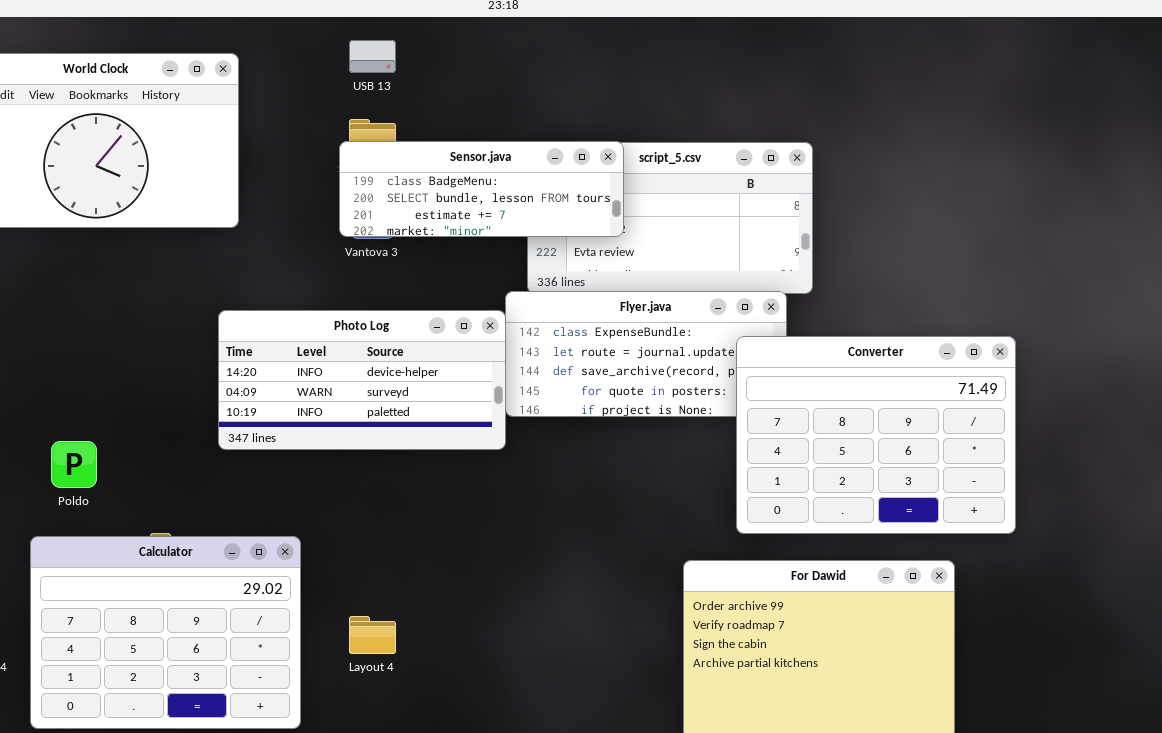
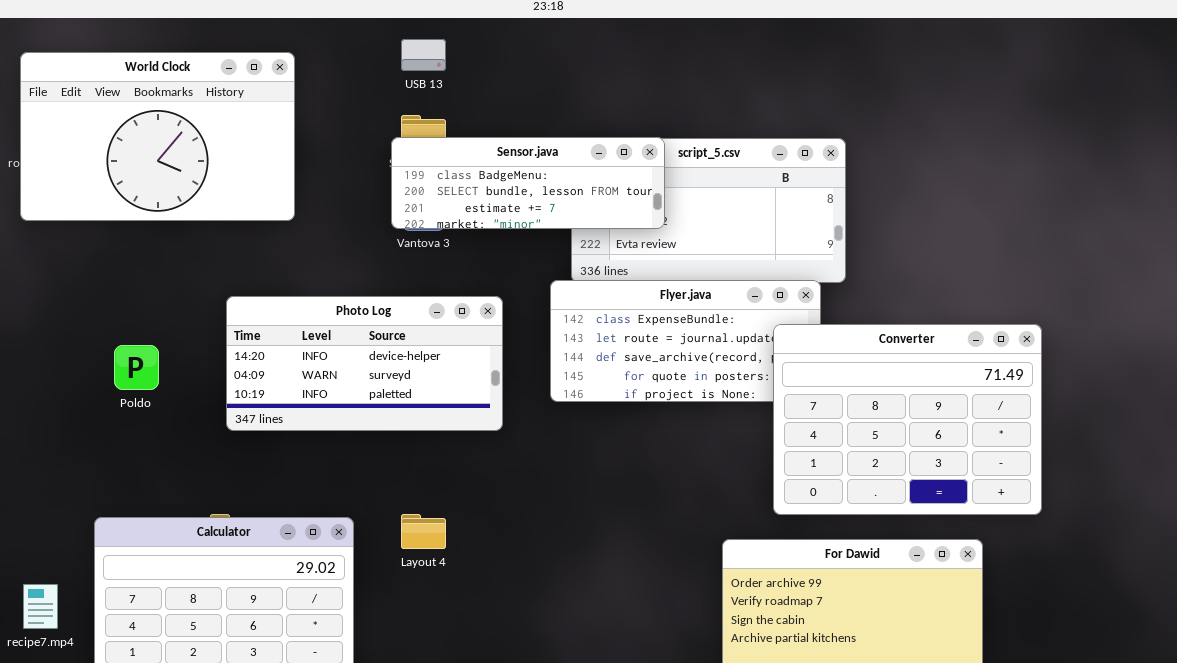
Photo Log: [218,310,506,450] -> [226,296,503,431], moved
Poldo: [51,441,97,488] -> [114,345,159,390], moved
Layout 4: [349,616,396,654] -> [401,514,446,549], moved

